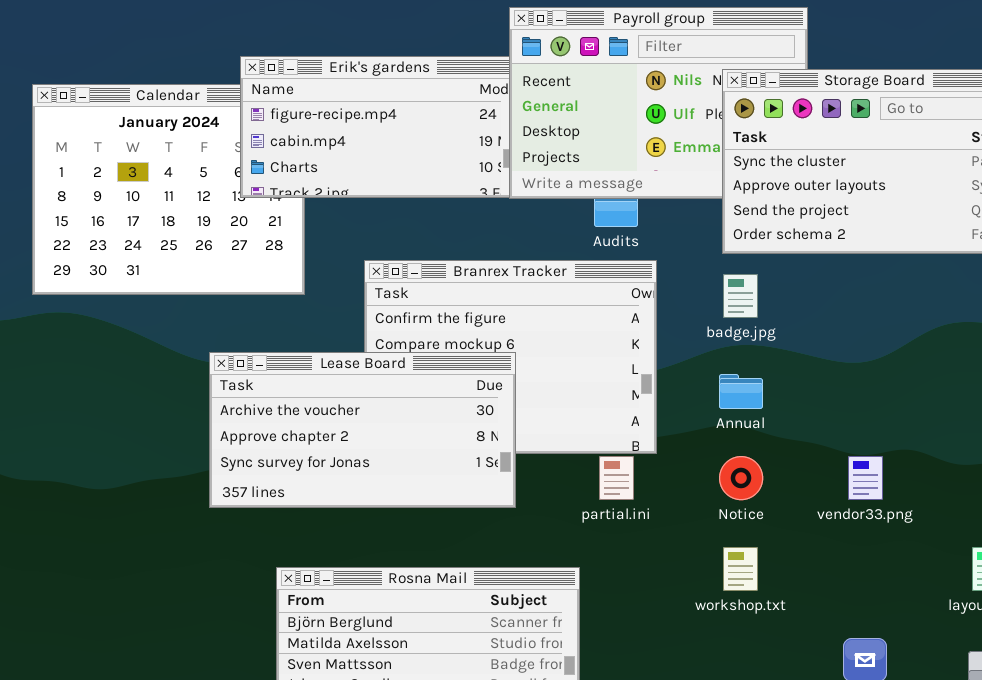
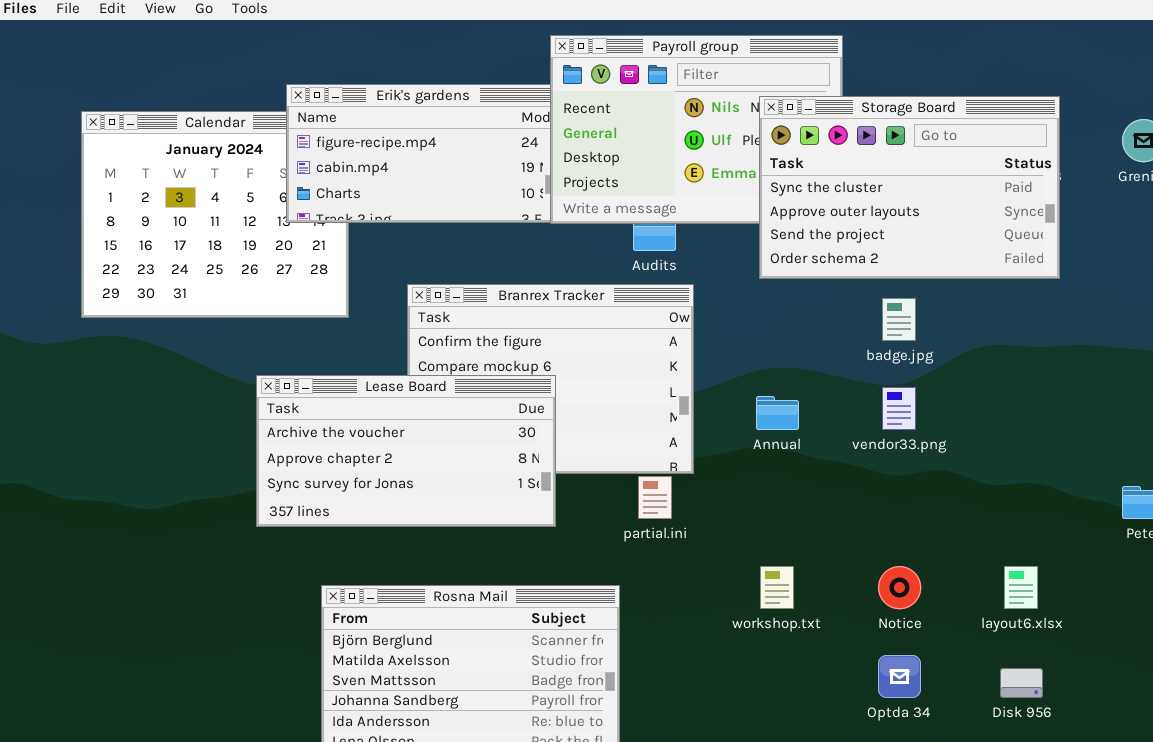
badge.jpg: [723,274,758,318] -> [882,298,916,341], moved
Notice: [719,456,763,500] -> [878,566,921,609], moved
vendor33.png: [848,456,883,500] -> [882,387,916,430], moved

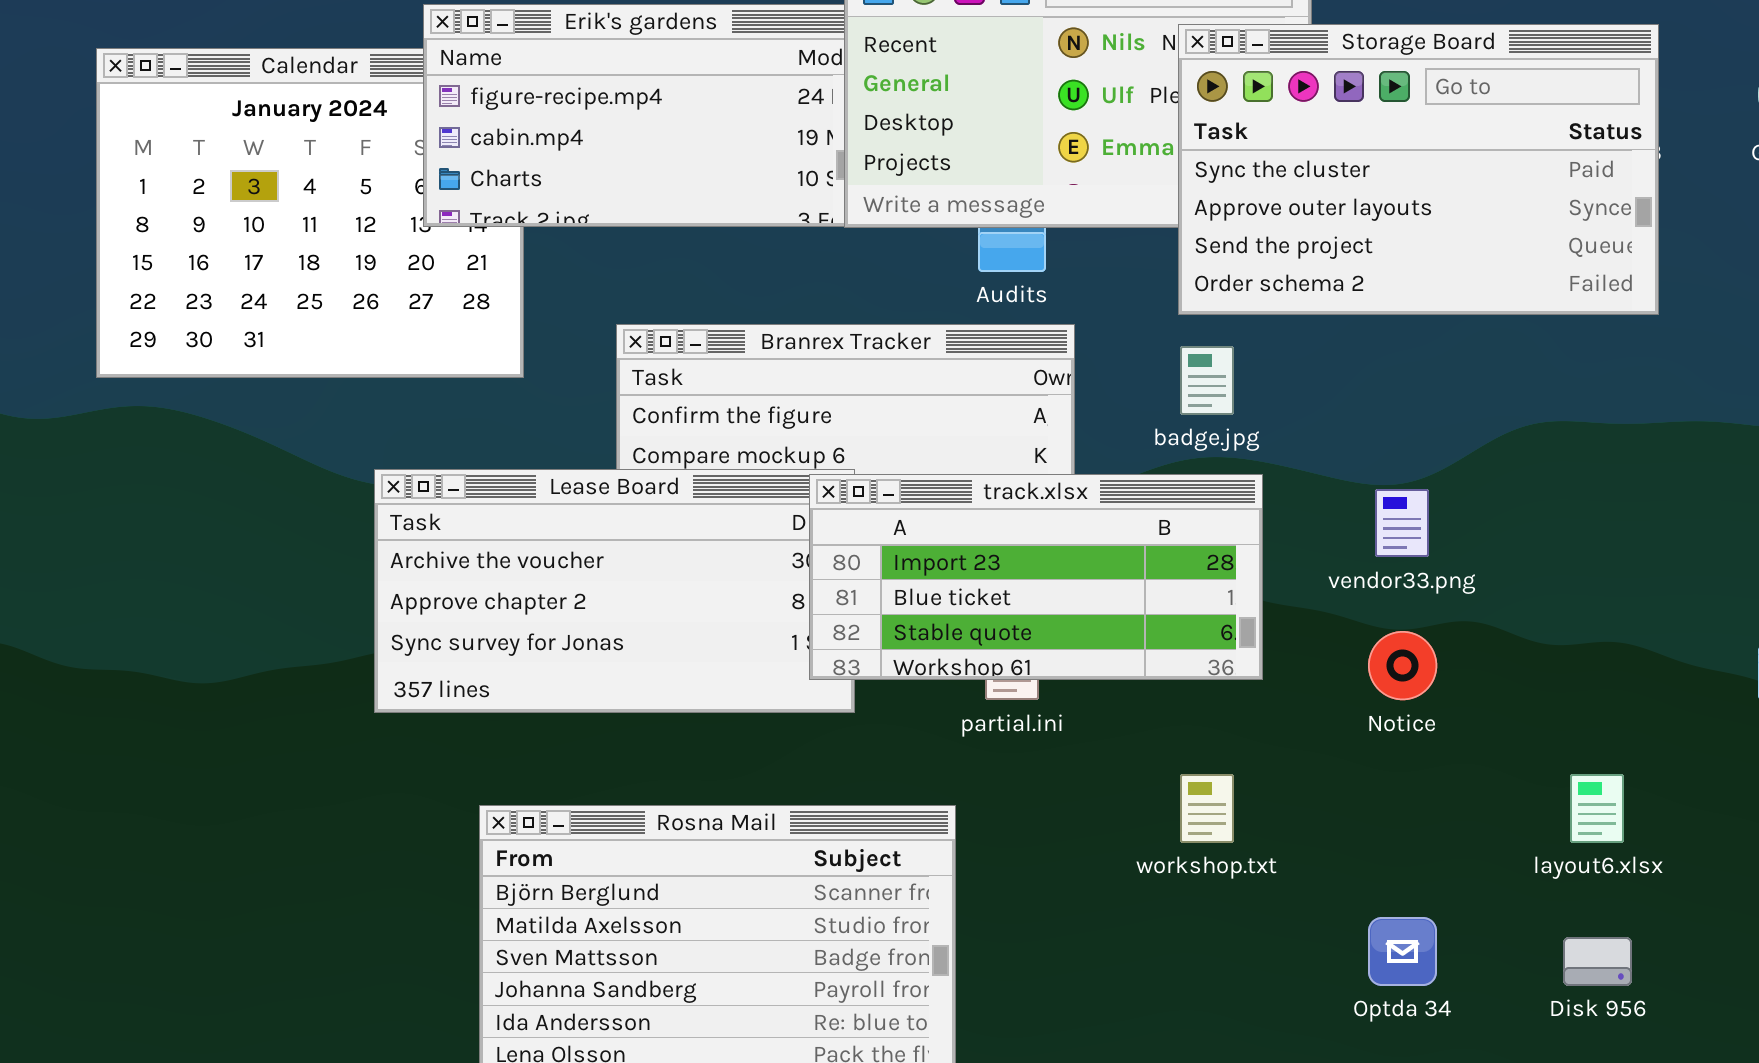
badge.jpg: [882,298,916,341] -> [1180,346,1234,415], moved
track.xlsx: none -> [809,474,1263,680], opened
Notice: [878,566,921,609] -> [1368,631,1437,700], moved

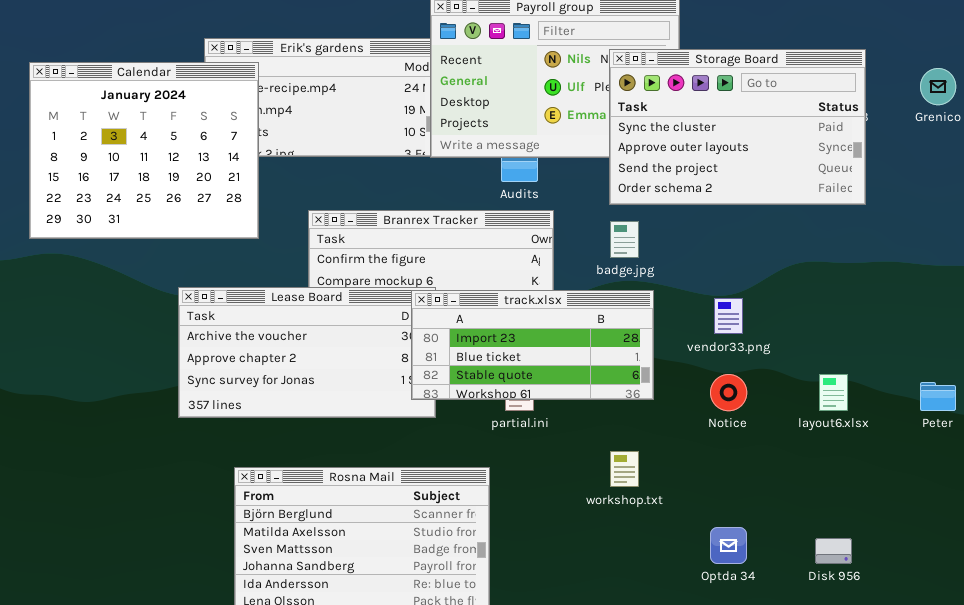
Calendar: [96,48,524,378] -> [29,62,259,239], raised
layout6.xlsx: [1570,774,1624,843] -> [819,374,848,411], moved

